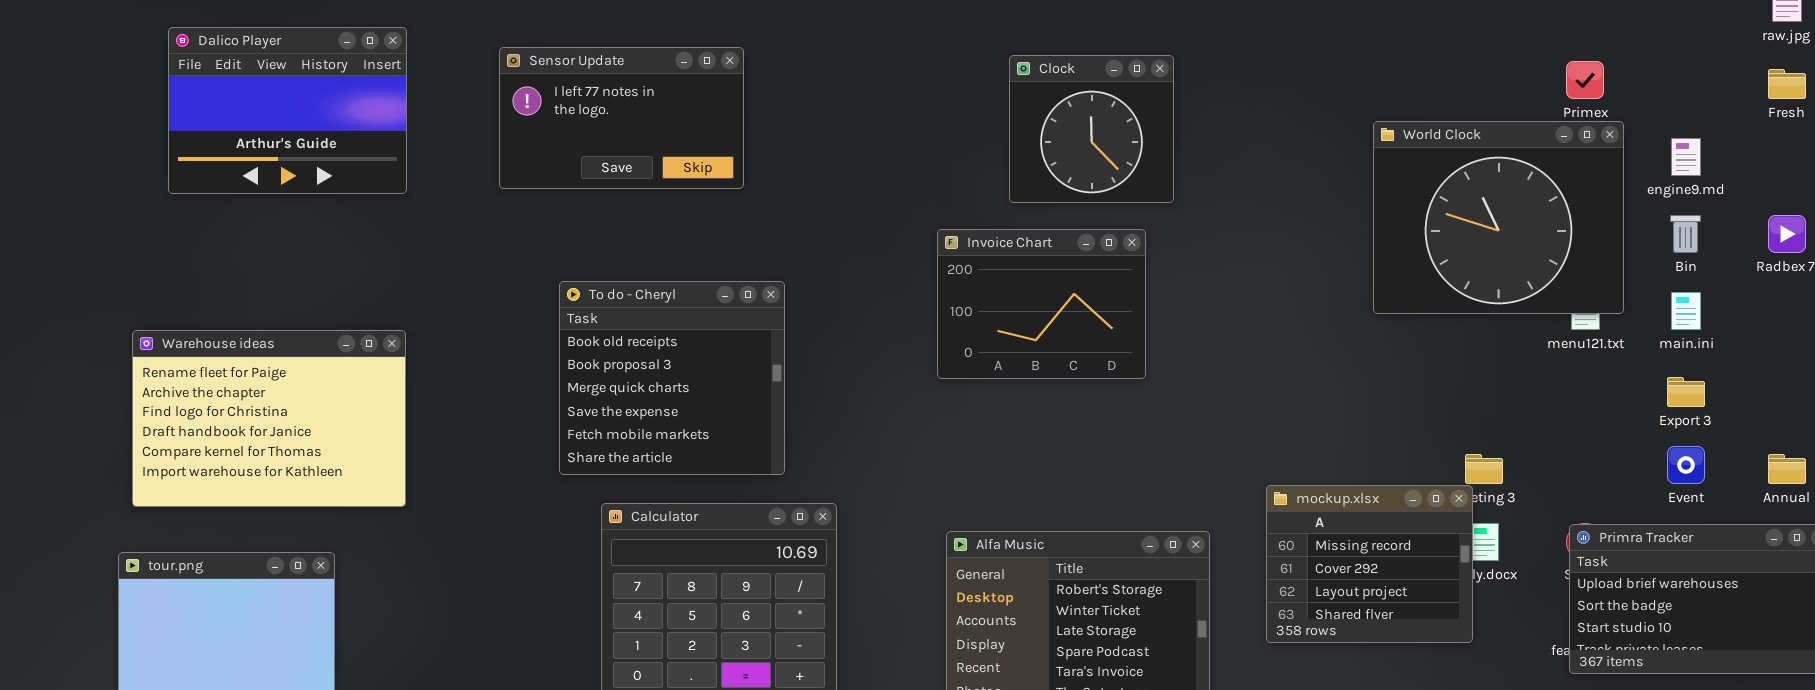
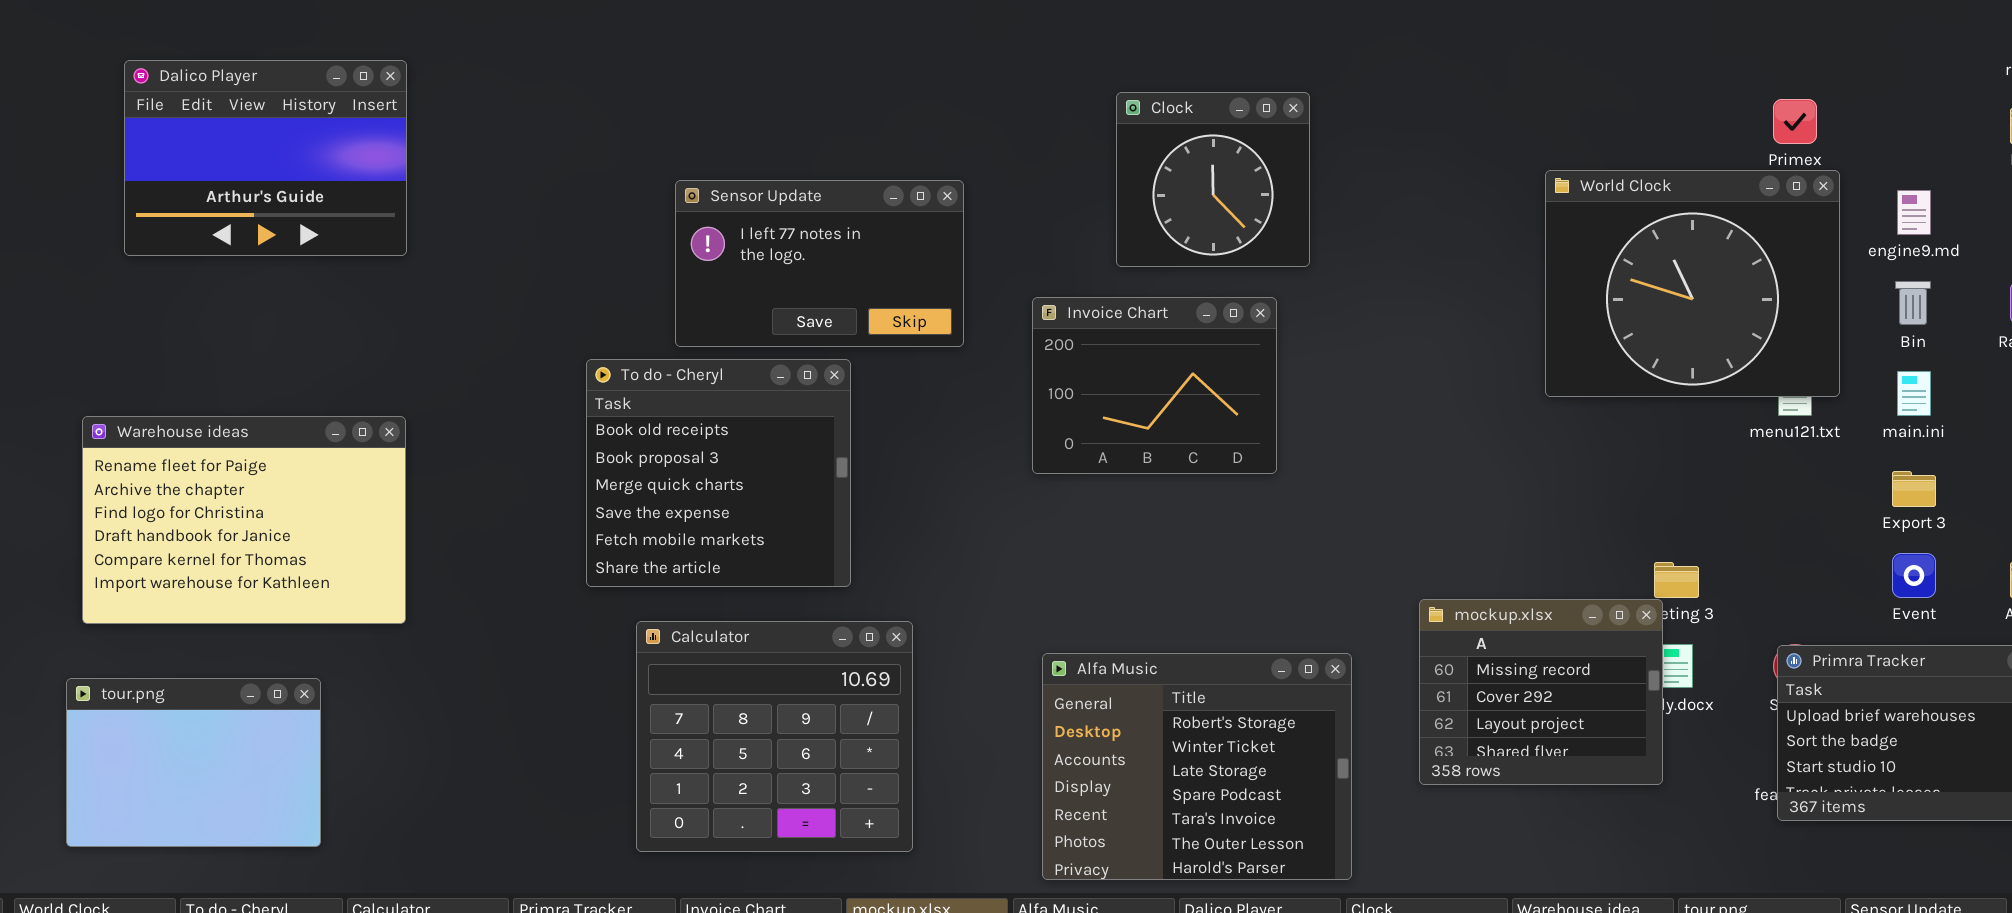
Sensor Update: [499,47,744,189] -> [675,180,964,347], moved

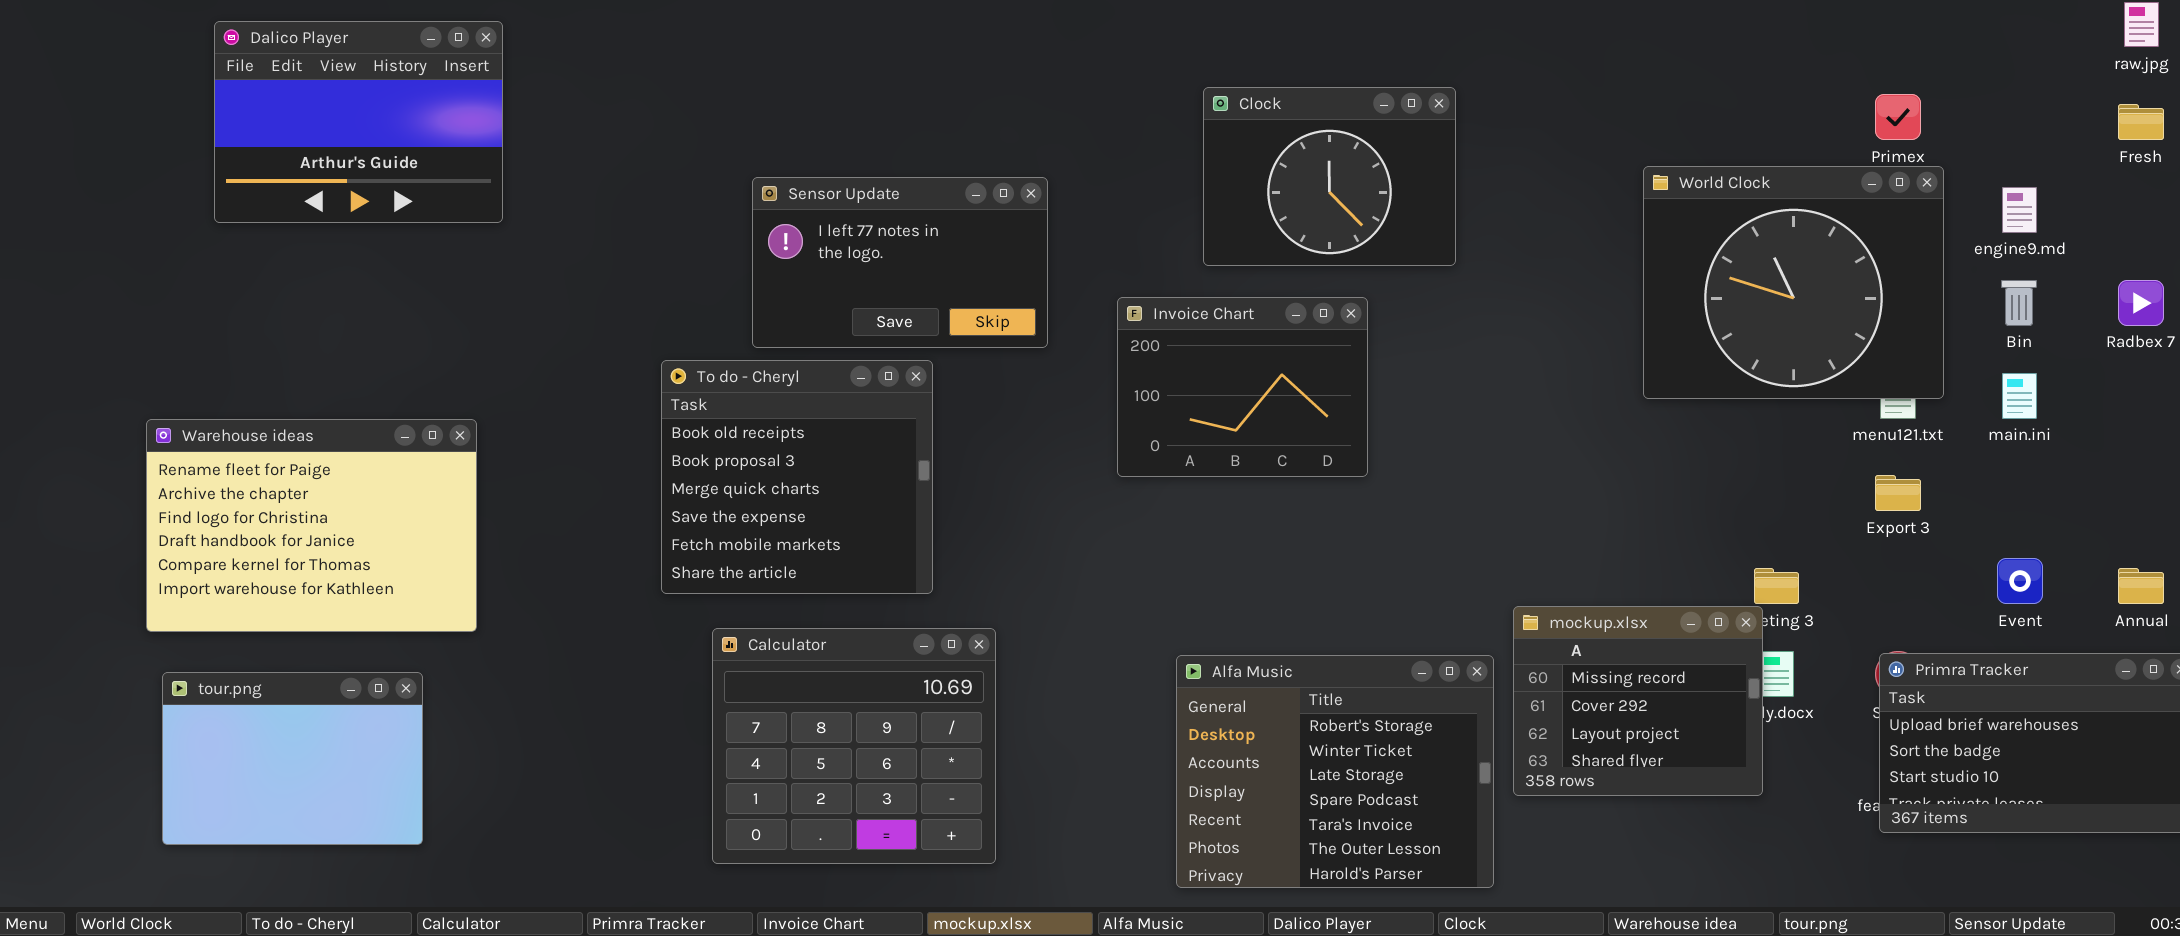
Dalico Player: [124,60,407,256] -> [214,21,503,223], moved
Clock: [1116,92,1310,267] -> [1203,87,1456,266], resized
Export 3: [1892,471,1936,507] -> [1875,475,1921,511], moved
Alfa Music: [1042,653,1352,880] -> [1176,655,1494,888], moved
tour.png: [66,678,321,847] -> [162,672,423,845], moved

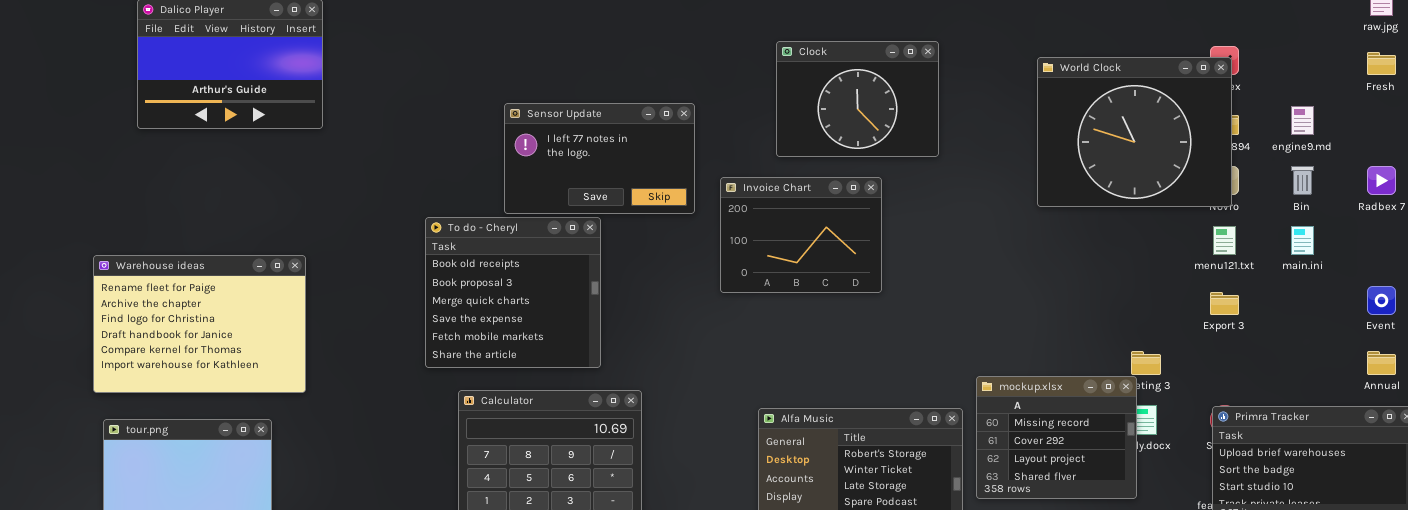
World Clock: [1643,166,1944,399] -> [1037,57,1232,207], moved
Sensor Update: [752,177,1048,348] -> [504,103,695,214], moved
Event: [1997,558,2043,604] -> [1367,286,1396,315], moved

